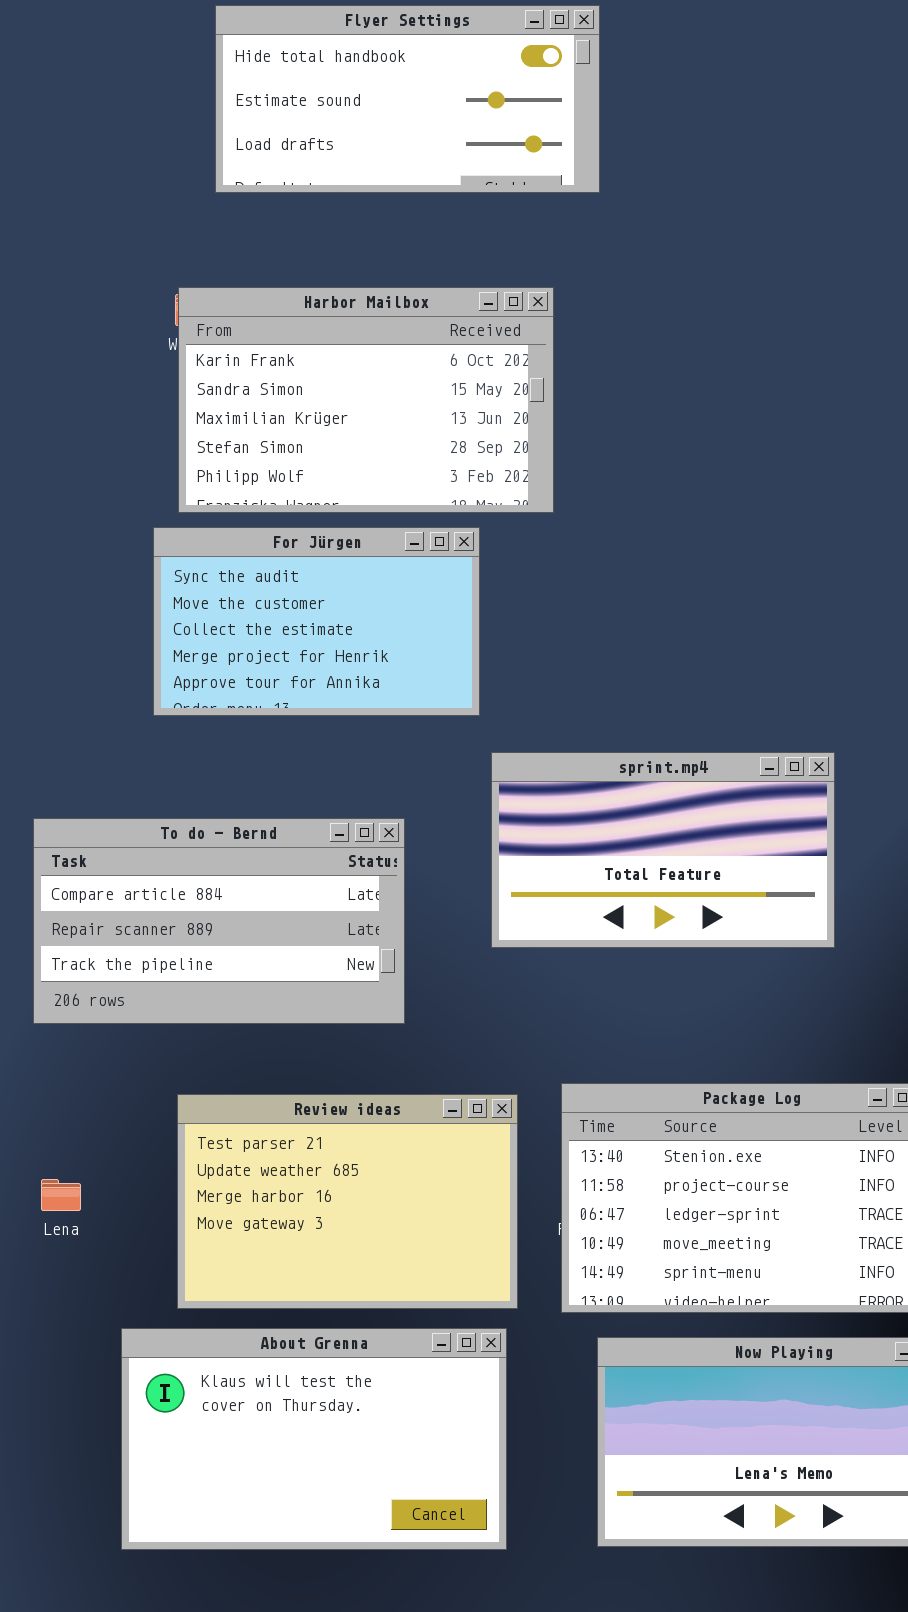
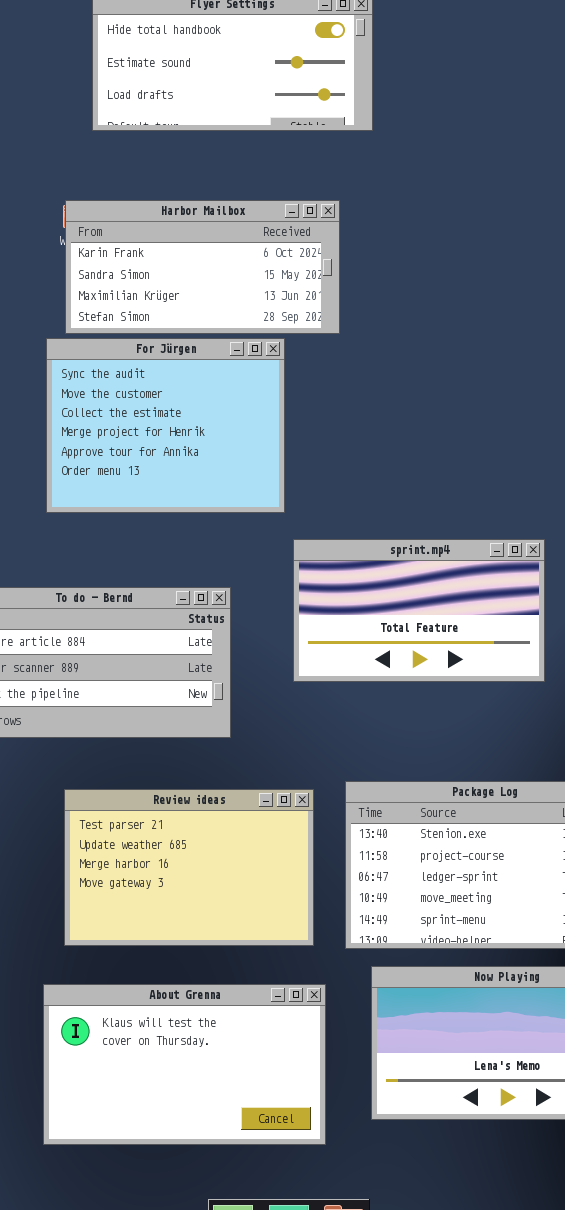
Harbor Mailbox: [178,287,554,513] -> [65,200,340,334], resized
For Jürgen: [153,527,480,716] -> [46,338,285,513], resized
About Grenna: [121,1328,507,1550] -> [43,984,326,1145], moved

